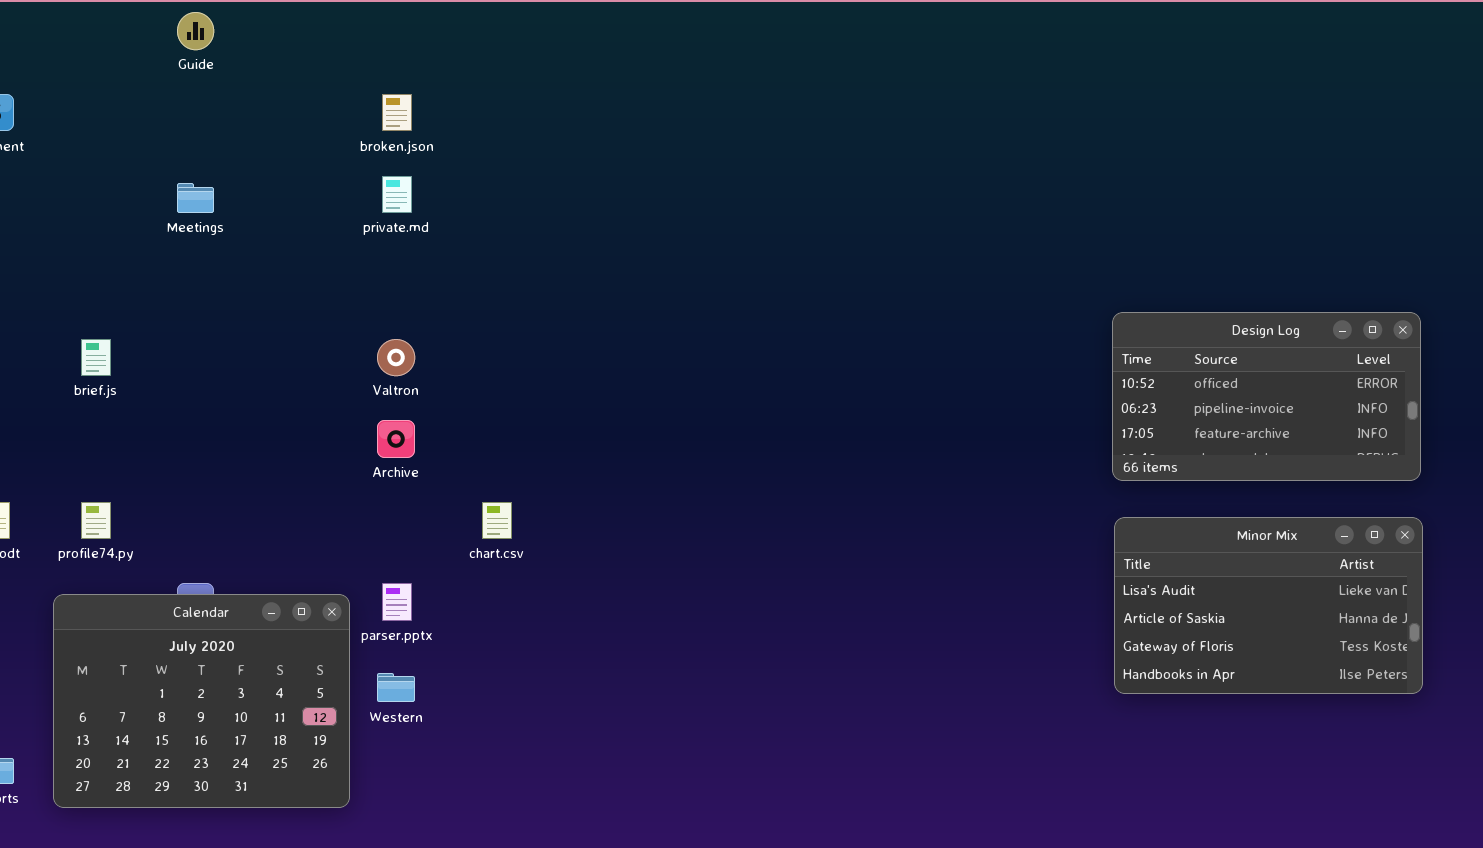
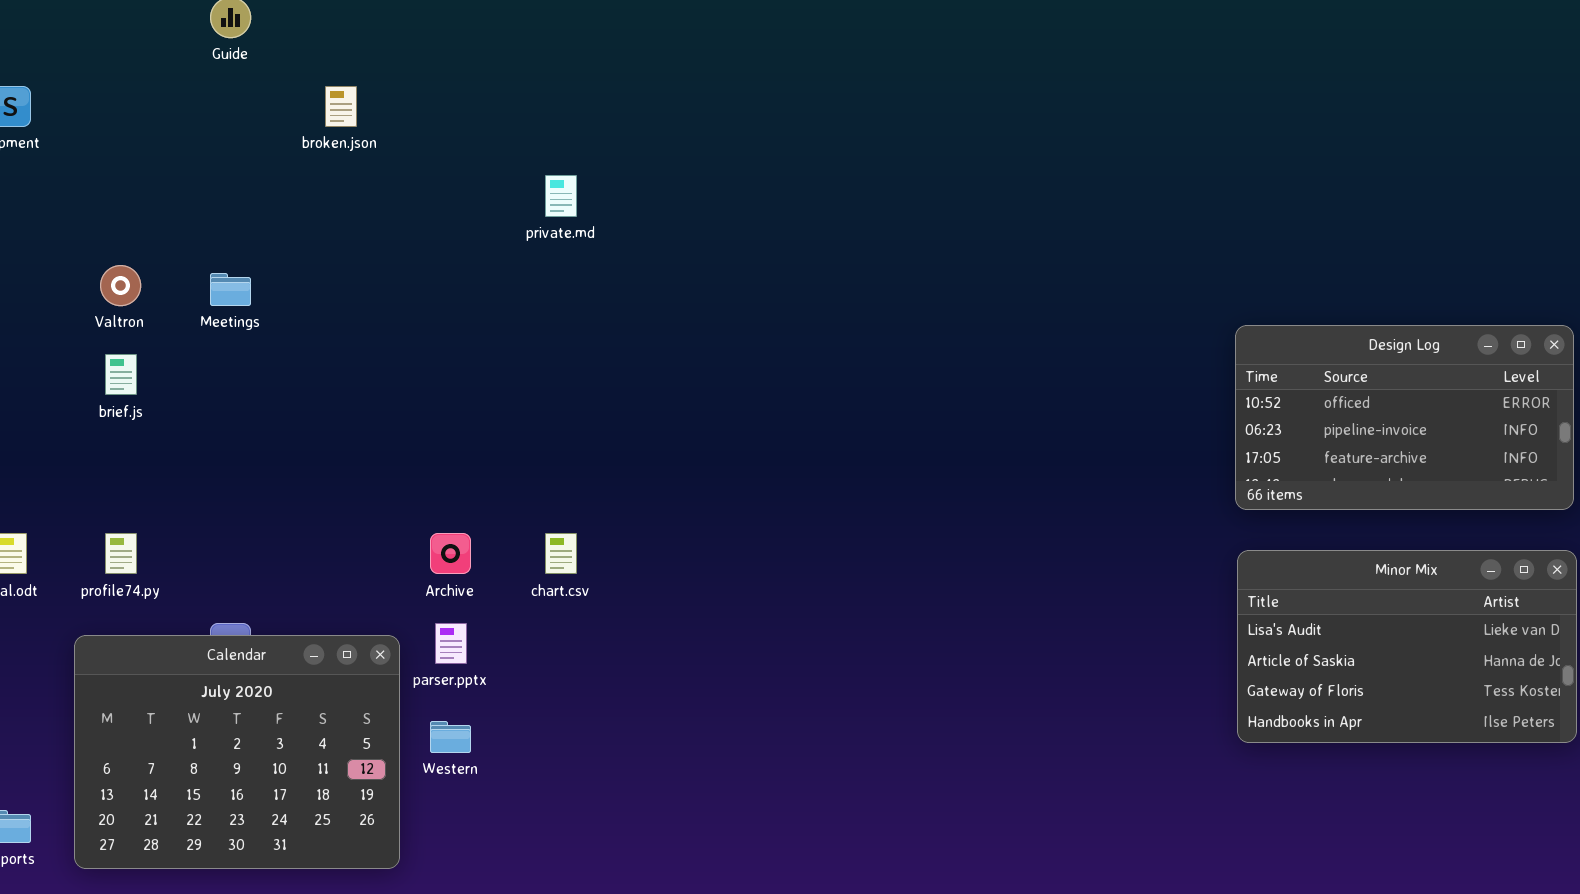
broken.json: [382,94,412,131] -> [325,86,357,127], moved
private.md: [382,176,412,213] -> [545,175,577,217], moved
Meetings: [177,183,214,213] -> [210,273,251,306], moved
Valtron: [377,339,415,376] -> [100,265,141,306], moved
Archive: [377,420,415,458] -> [430,533,471,574], moved

